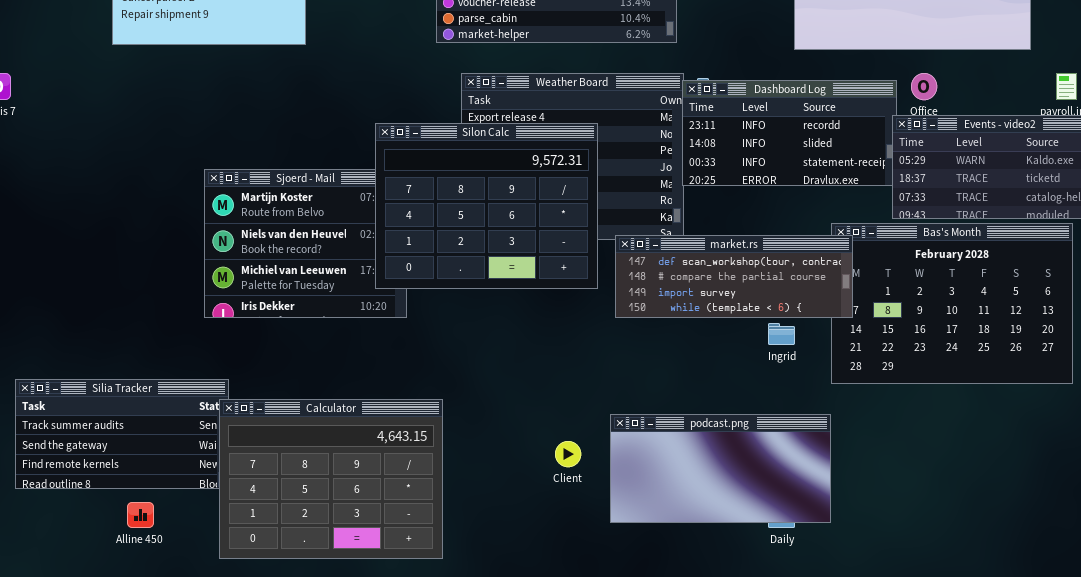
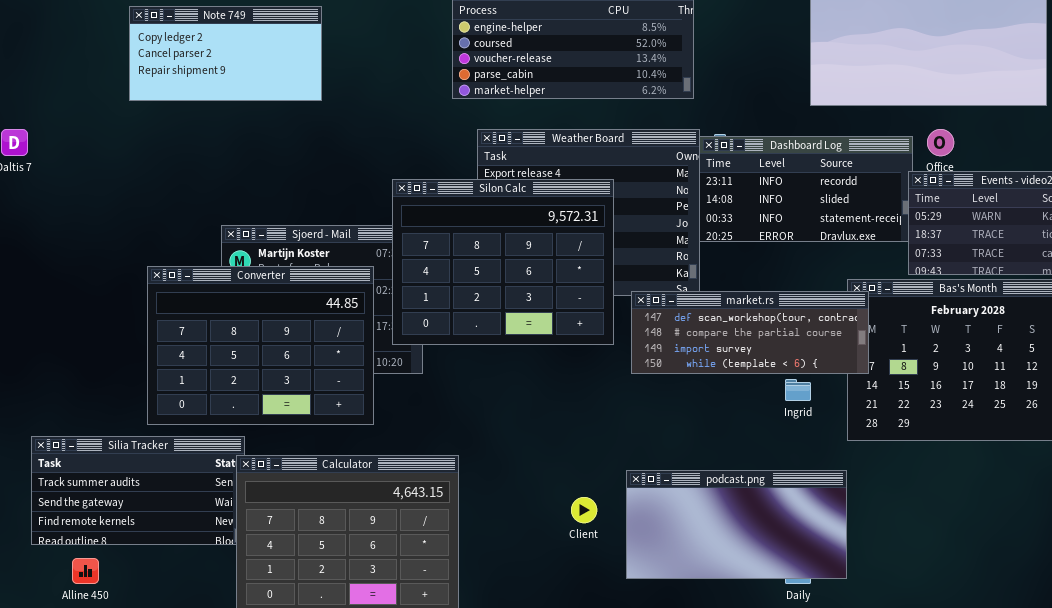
Converter: none -> [147,266,374,425], opened
Alline 450: [127,502,154,528] -> [72,558,99,584], moved

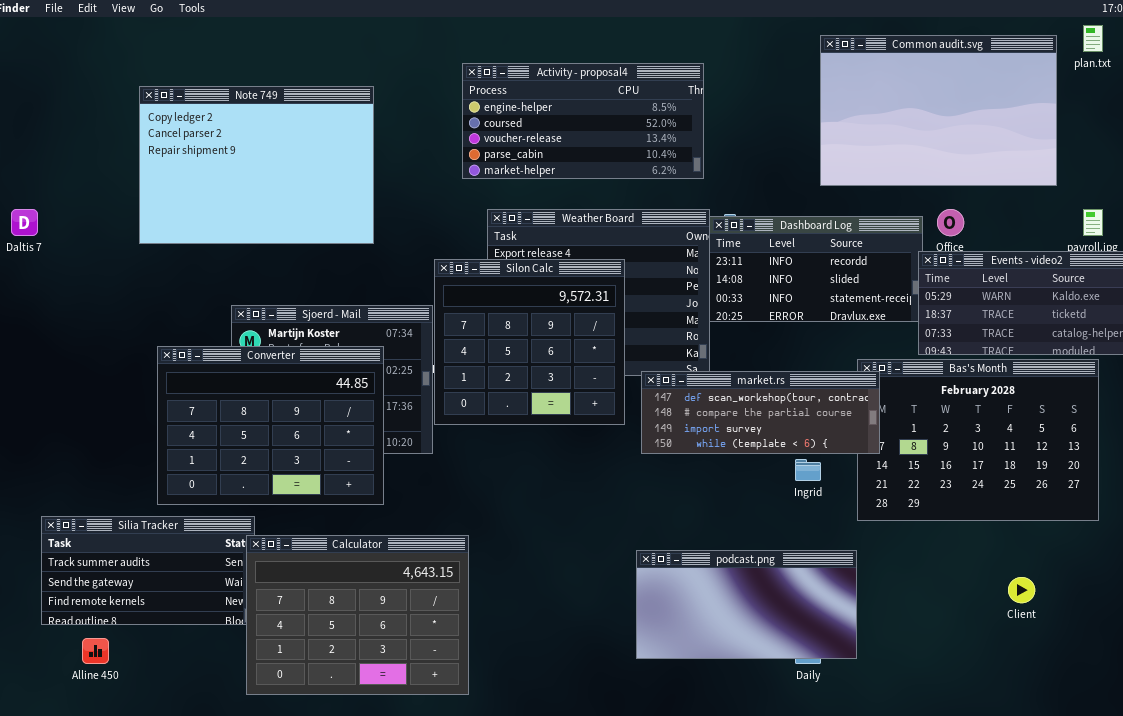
Note 749: [129,6,322,101] -> [139,86,374,244], resized
Silon Calc: [392,179,614,345] -> [434,259,625,425], resized
Client: [571,497,597,523] -> [1008,577,1035,603], moved

